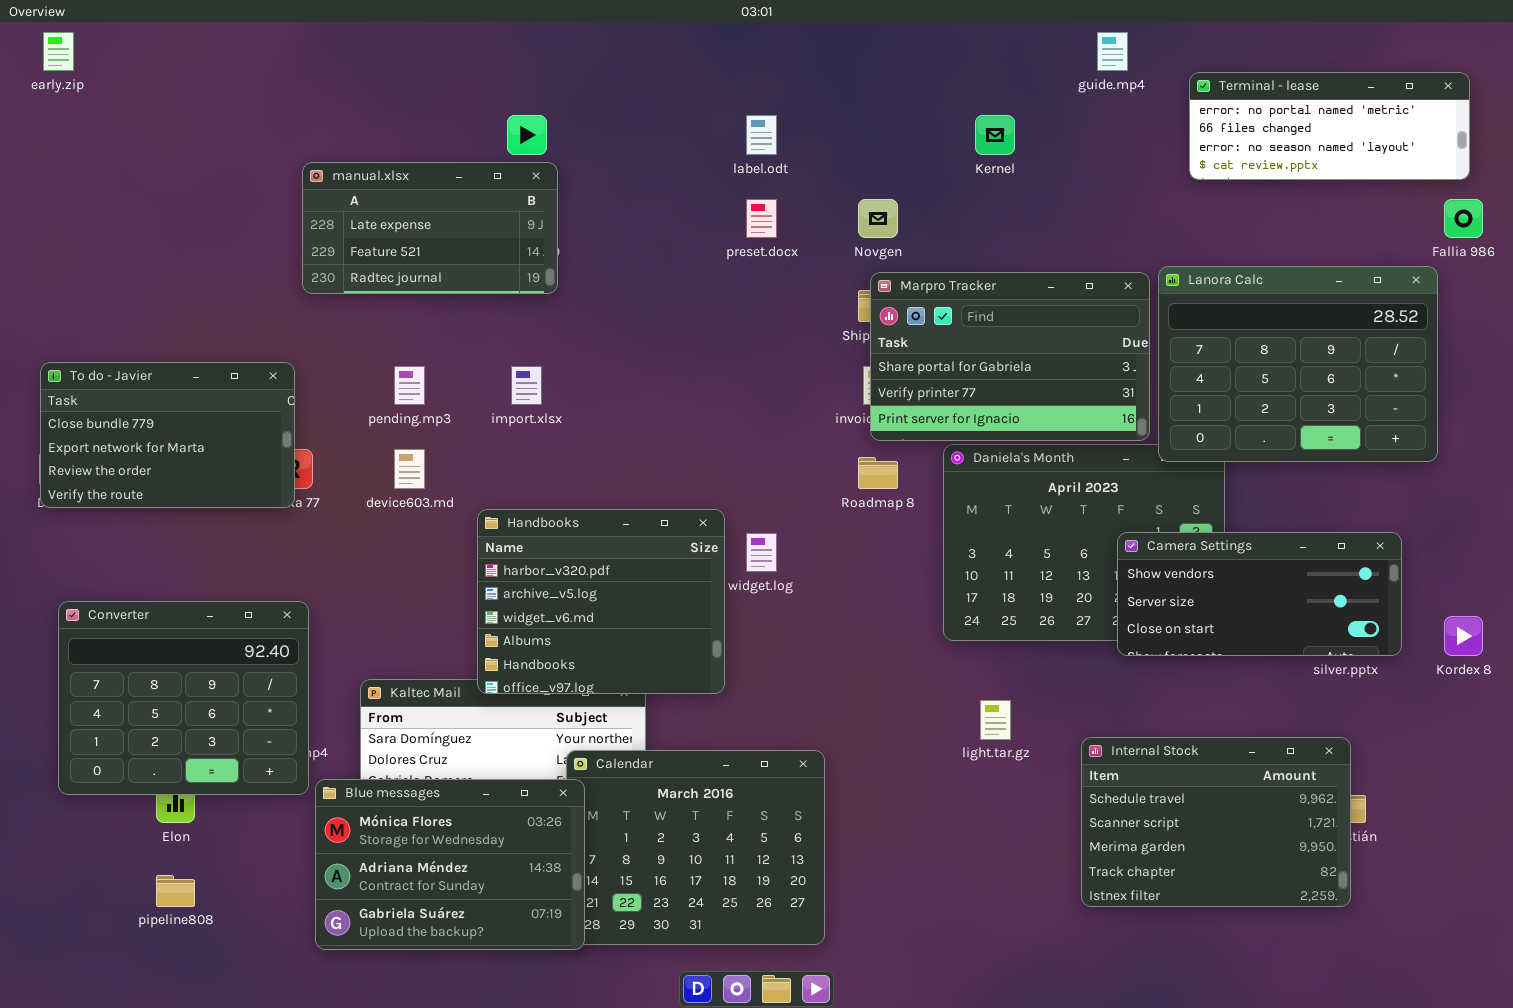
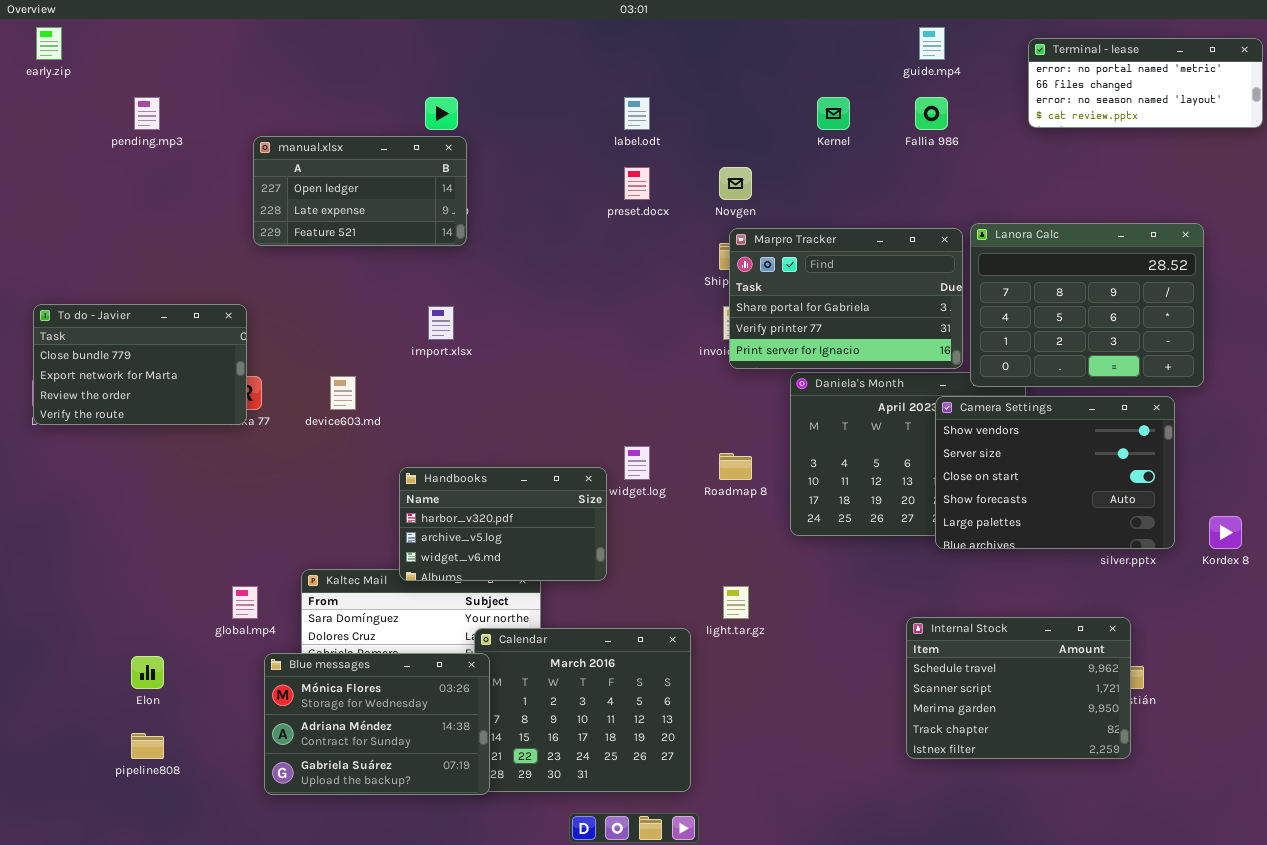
Terminal - lease: [1189,72,1470,180] -> [1028,38,1263,128], moved
manual.xlsx: [302,162,558,294] -> [253,136,467,246], scrolled up 1 row
Fallia 986: [1444,199,1483,238] -> [915,97,948,130], moved
pending.mp3: [394,366,425,405] -> [134,97,160,130], moved
Roadmap 8: [858,457,898,489] -> [719,453,752,480], moved
Handbooks: [477,509,725,694] -> [399,467,607,581], resized
Camera Settings: [1117,532,1402,656] -> [935,396,1175,549], resized
Converter: [58,601,309,795] -> none, closed
light.tar.gz: [980,700,1011,740] -> [723,586,749,619], moved

